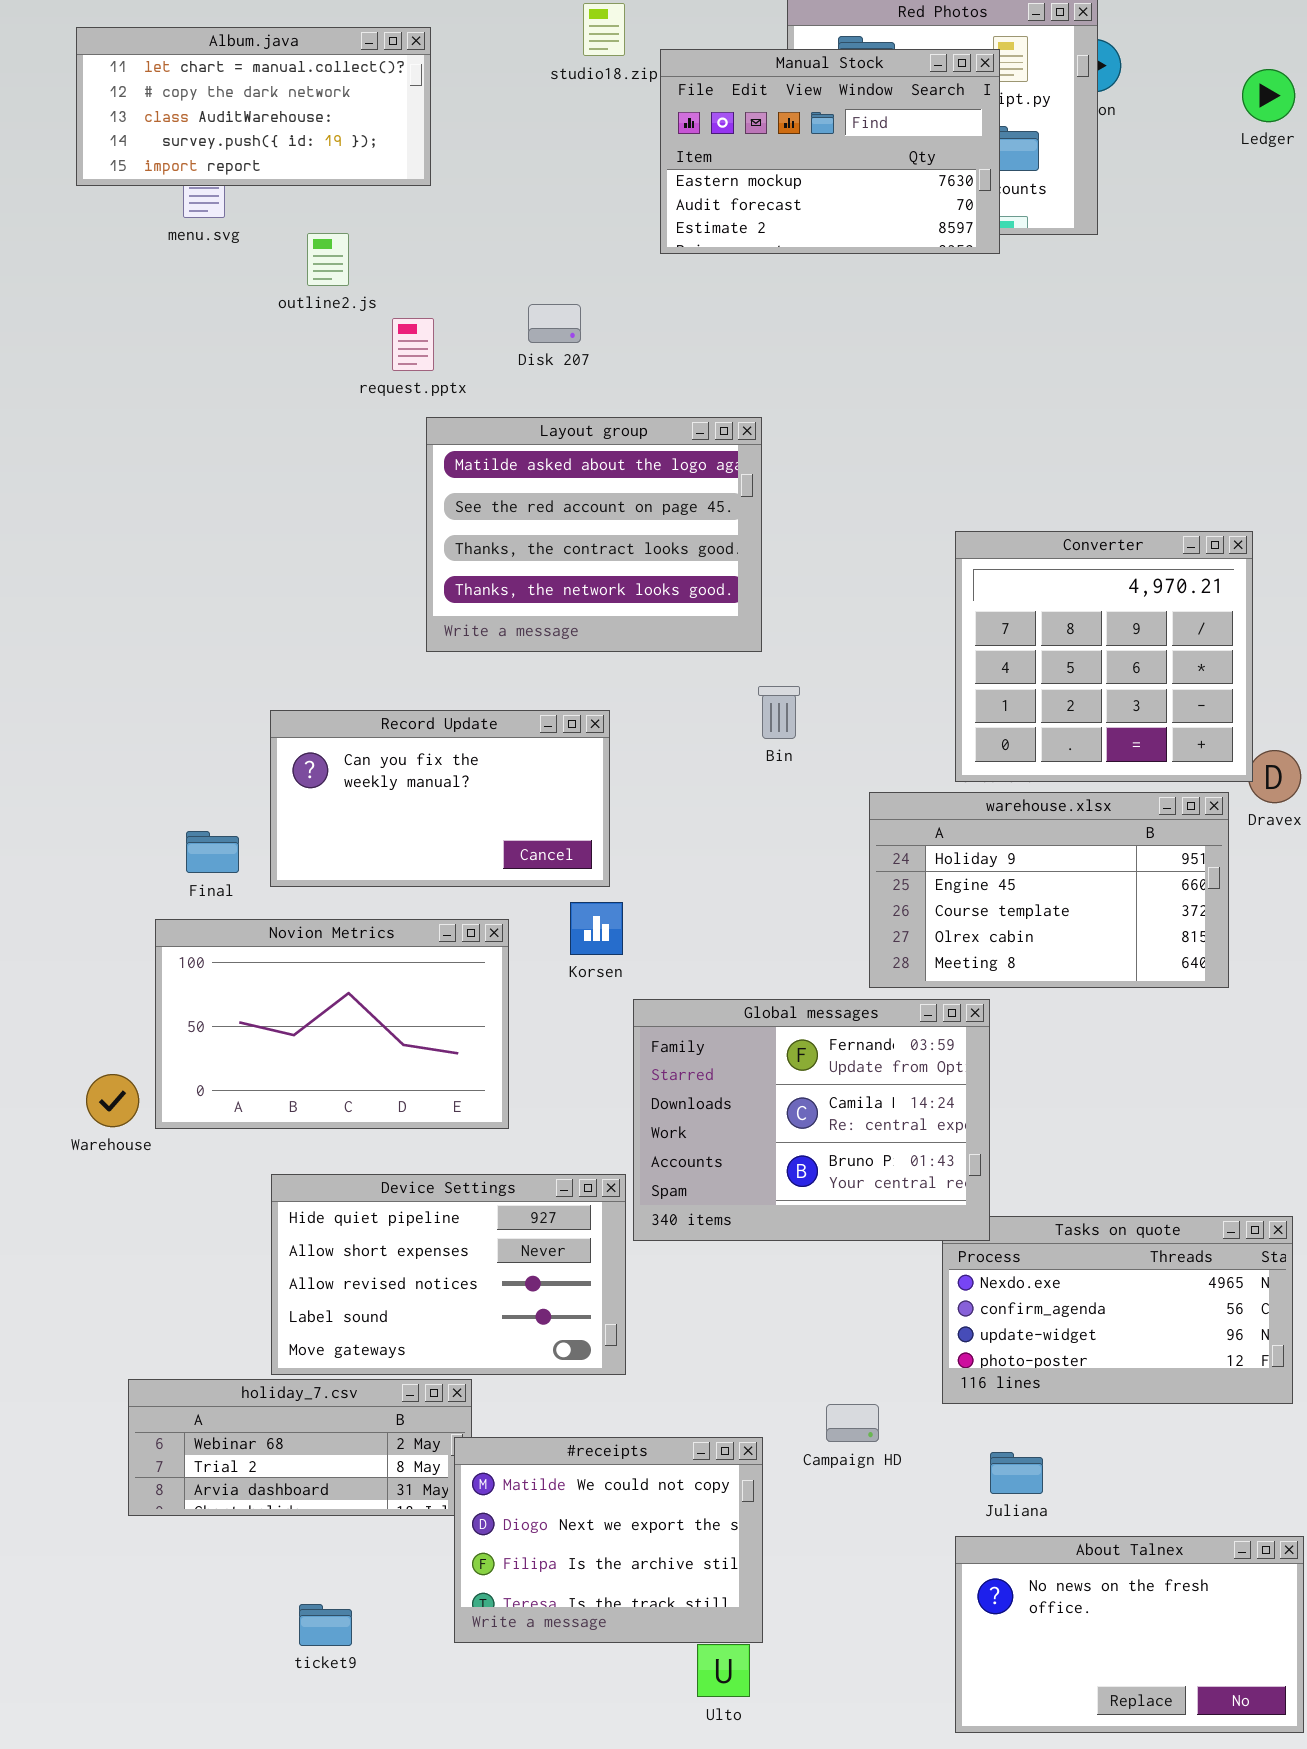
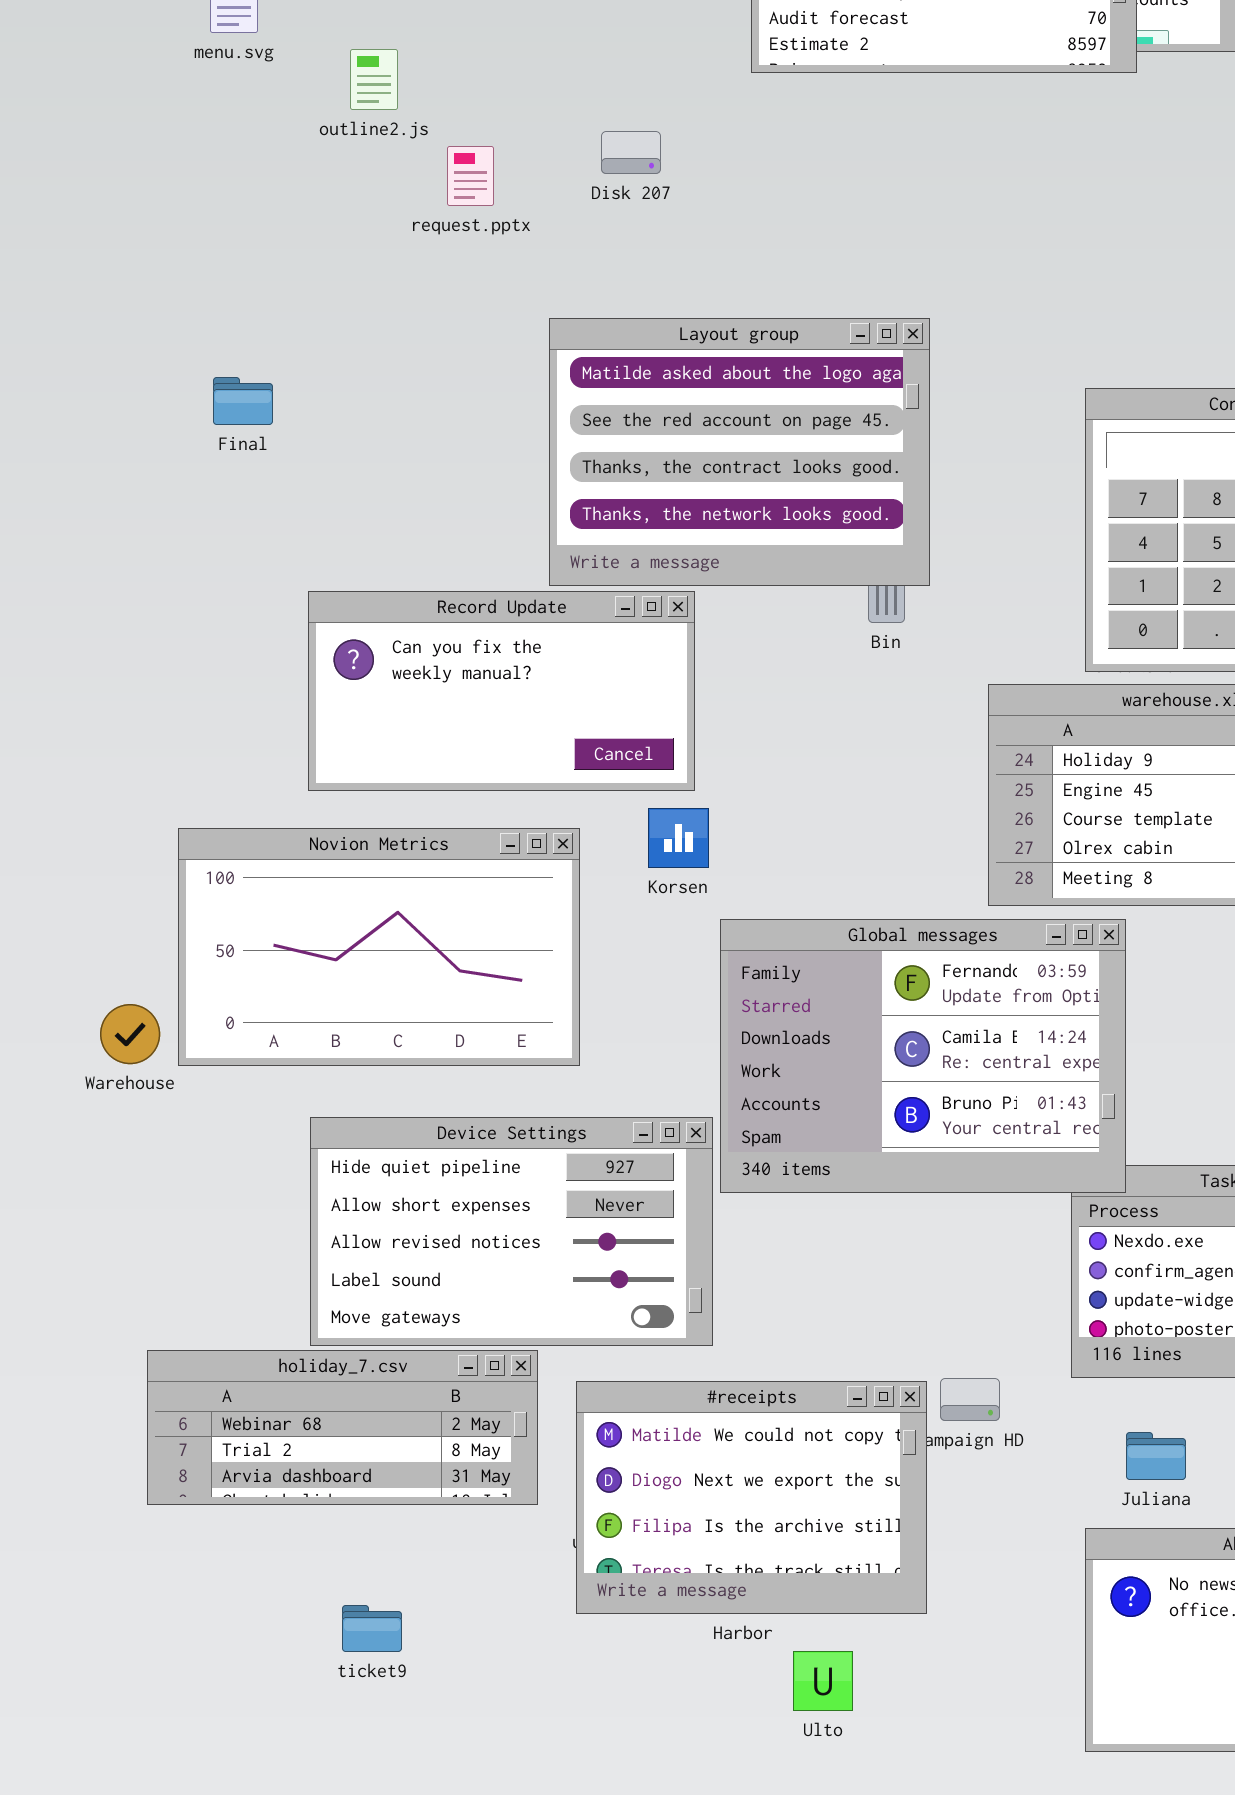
Layout group: [426,417,762,652] -> [549,318,930,586], moved
Final: [186,831,239,873] -> [213,377,273,425], moved
#receipts: [454,1437,763,1643] -> [576,1381,927,1614], moved

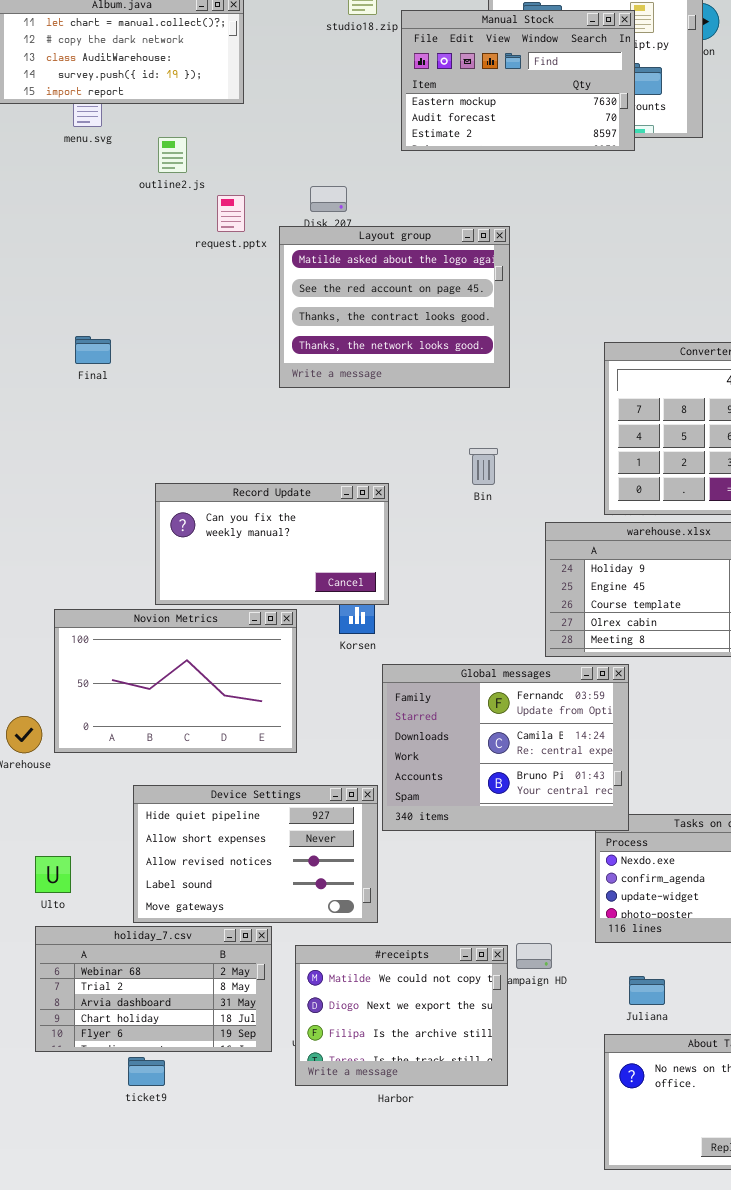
Layout group: [549,318,930,586] -> [279,226,510,388], moved
Record Update: [308,591,695,791] -> [155,483,389,605], moved
holiday_7.csv: [147,1350,538,1505] -> [35,926,272,1052], resized
ticket9: [342,1605,402,1652] -> [128,1057,165,1086], moved
Ulto: [793,1651,853,1711] -> [35,856,71,893], moved

